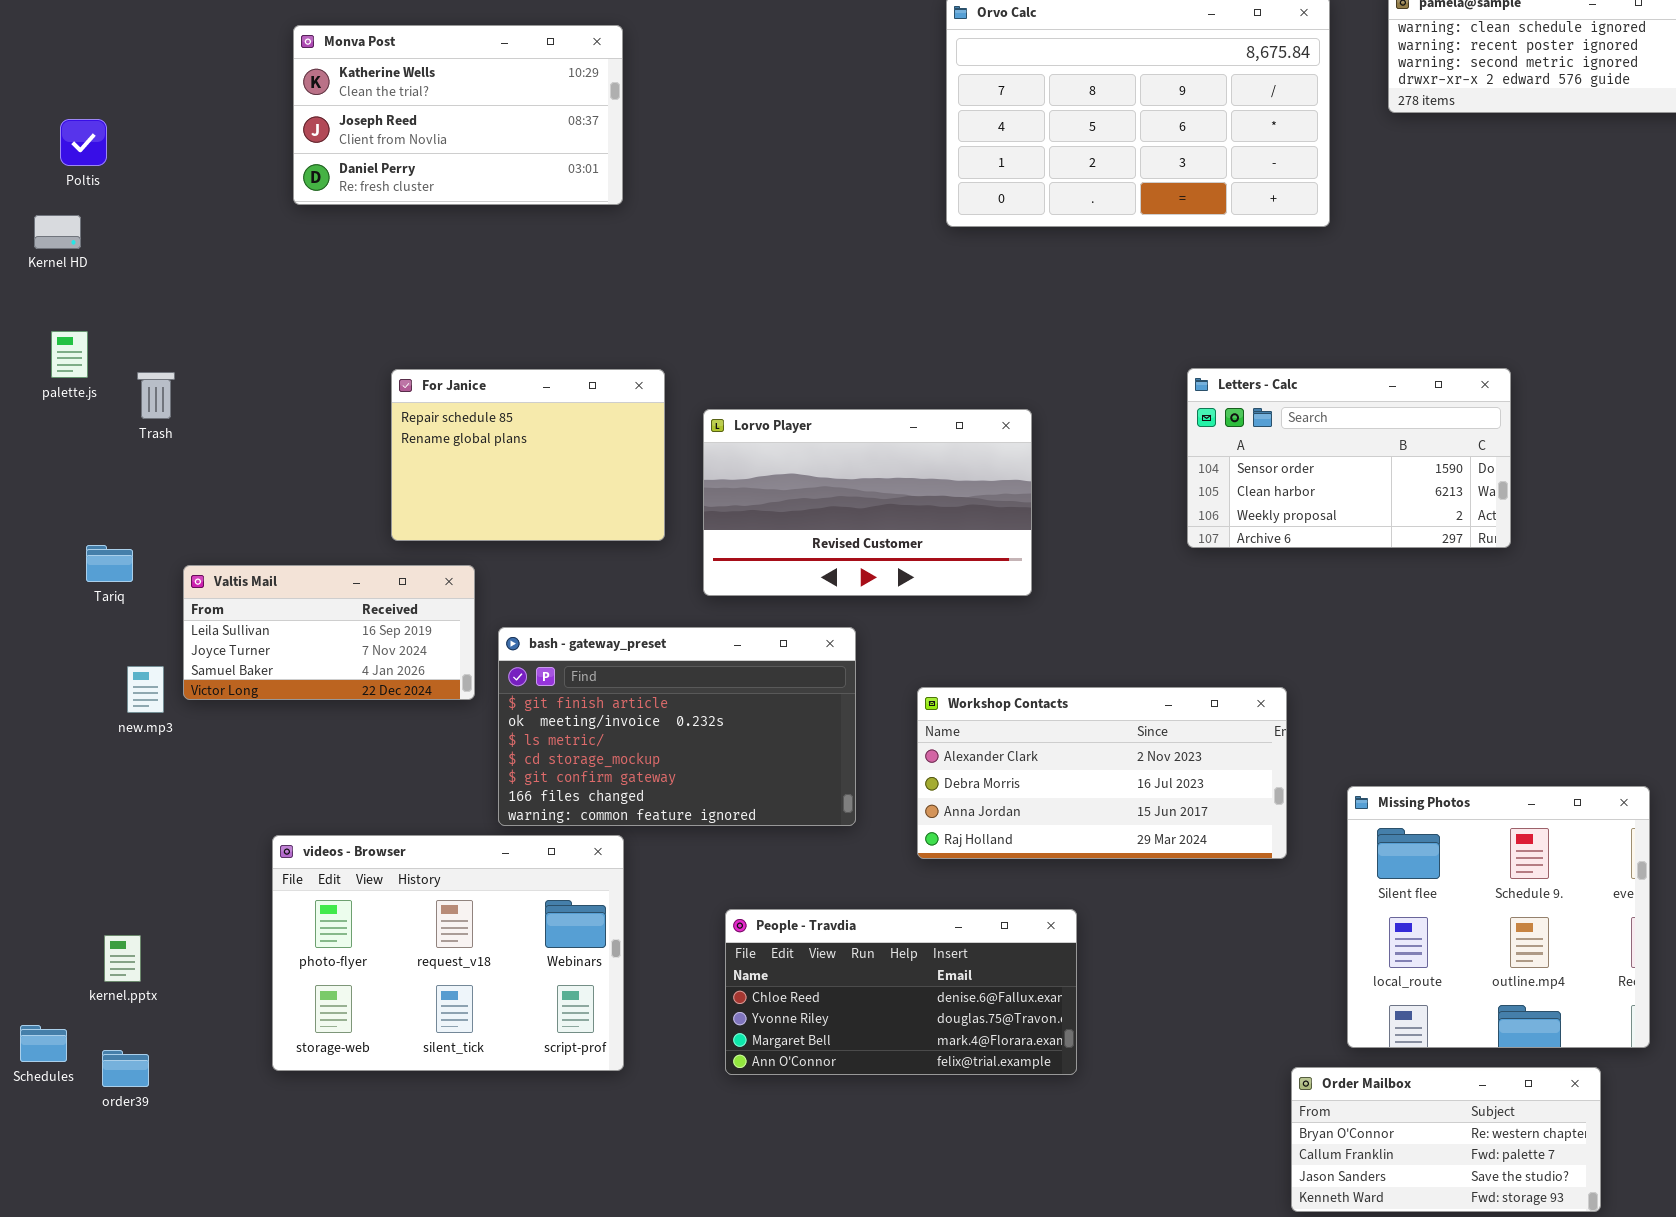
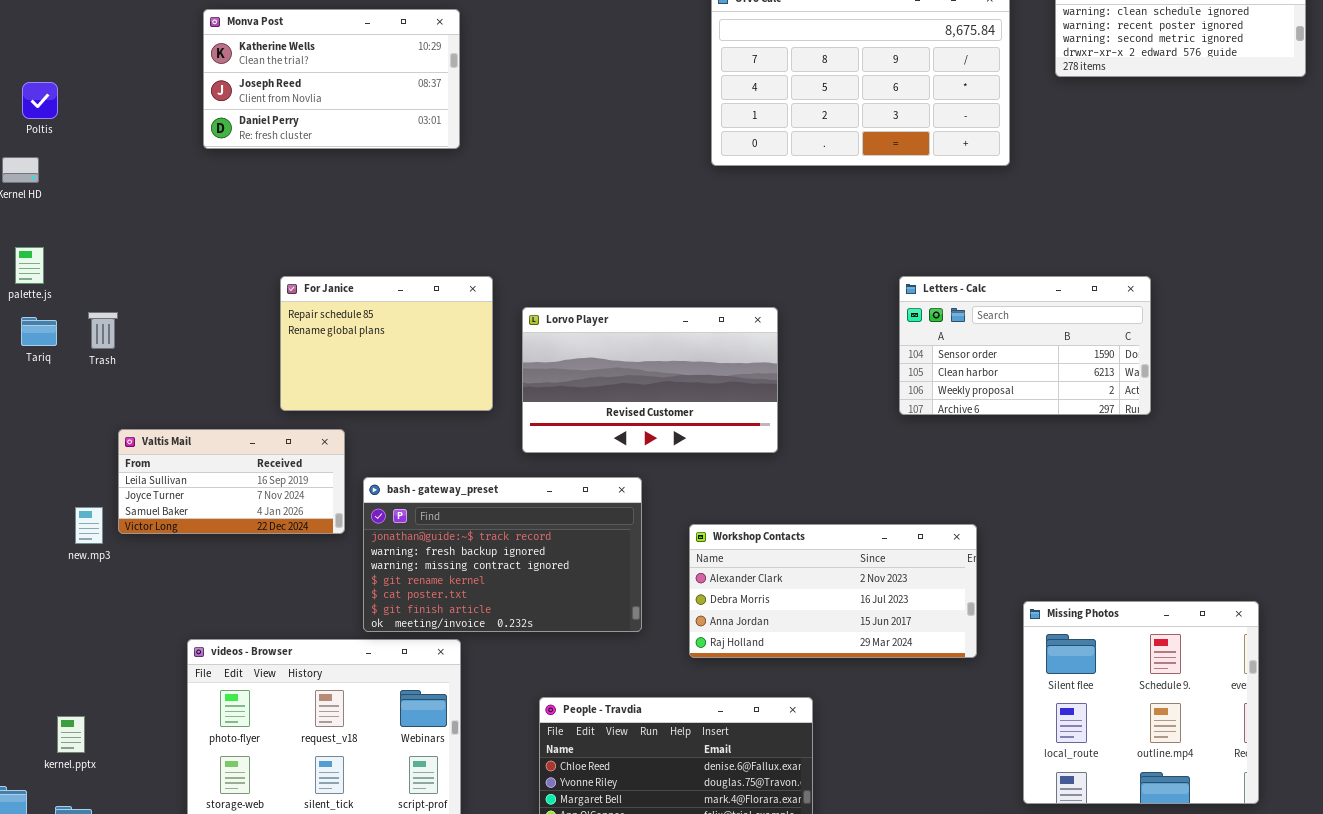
Trash: [137,372,175,419] -> [88,312,118,349], moved
Tariq: [86,545,133,582] -> [21,317,57,346], moved
bash - gateway_preset: [498,627,856,826] -> [363,477,642,632], scrolled up 5 rows

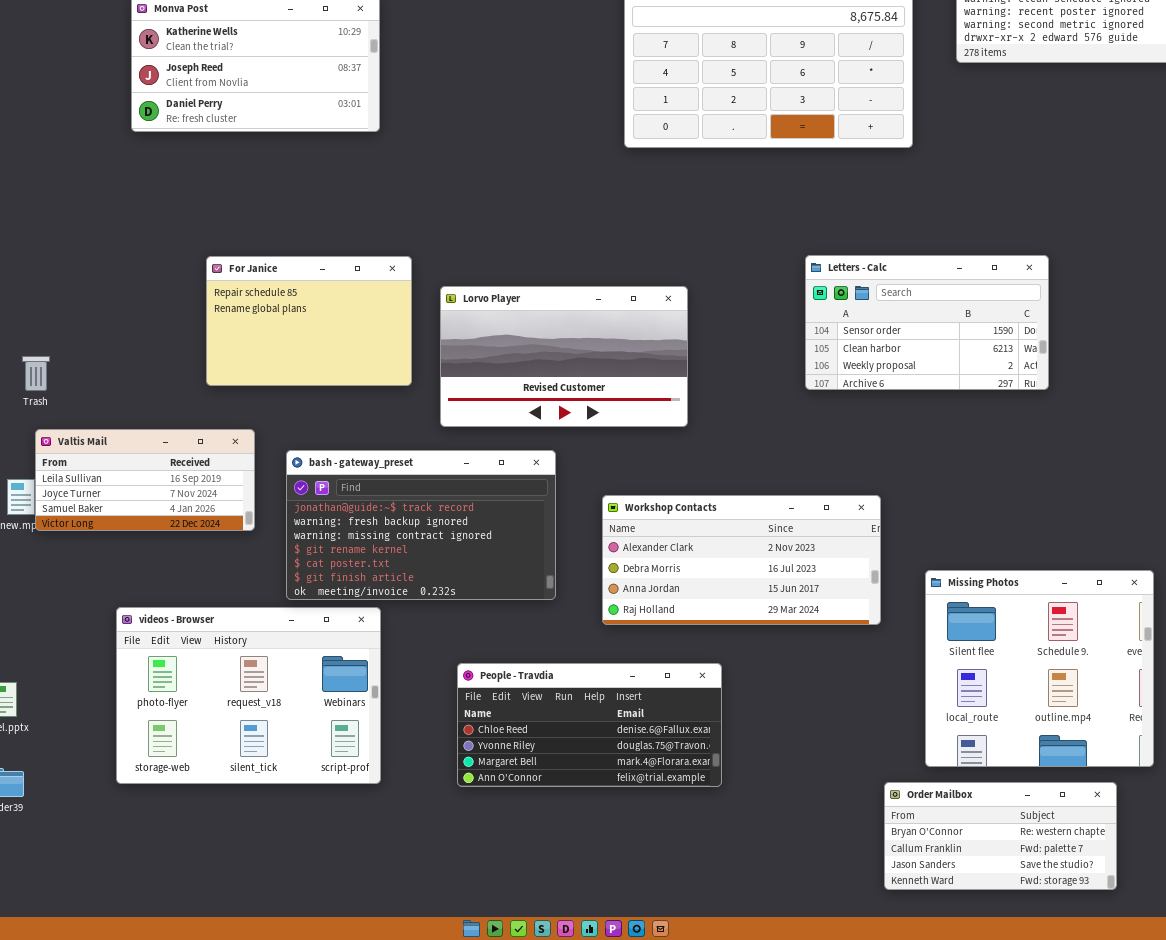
Trash: [88,312,118,349] -> [22,356,50,391], moved
Valtis Mail: [118,429,345,534] -> [35,429,255,531], moved

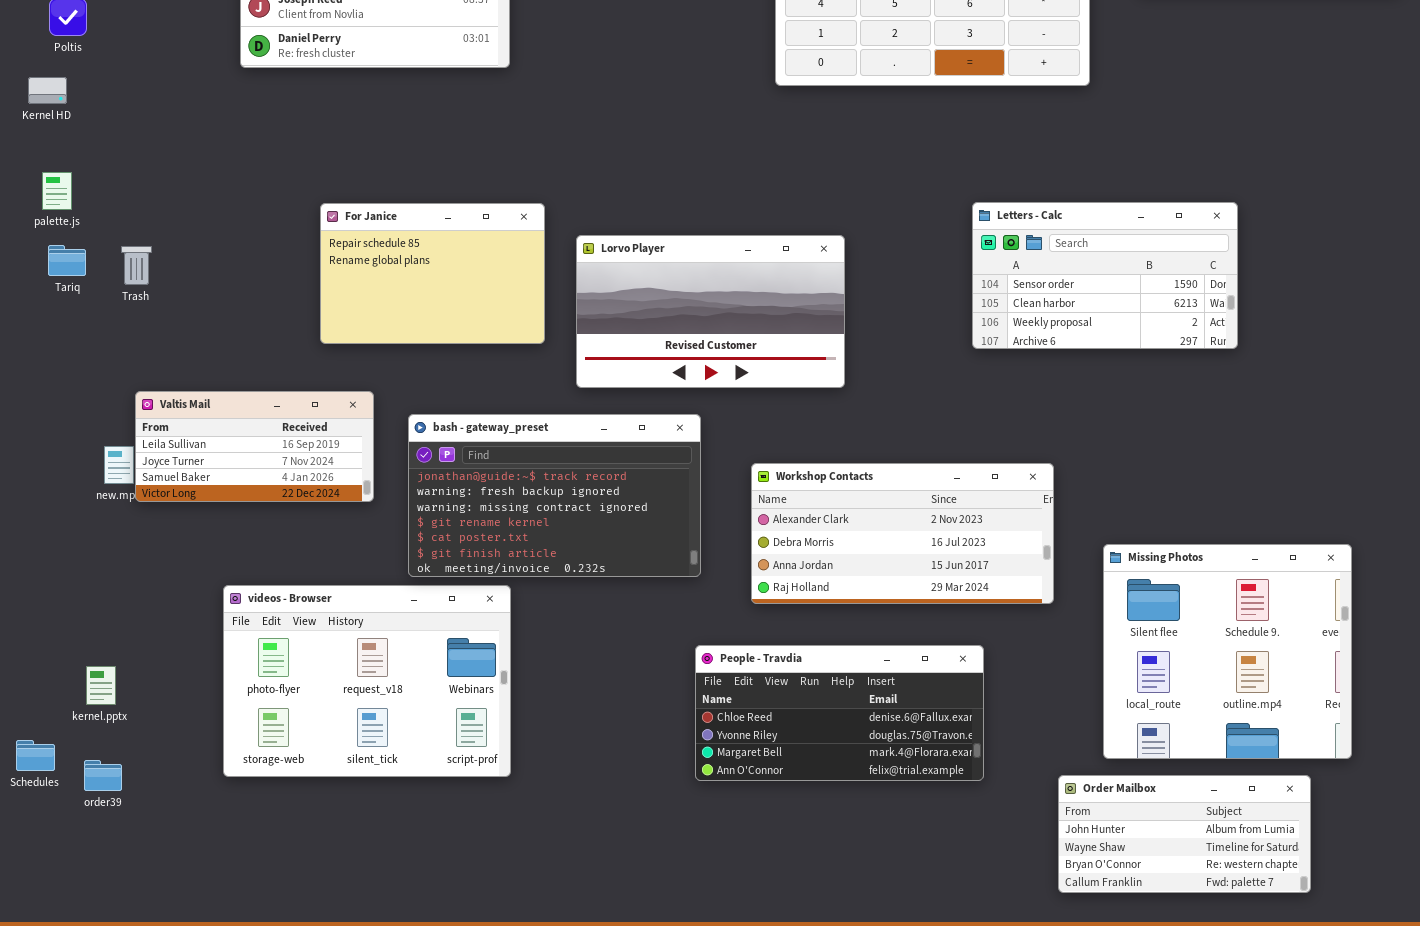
Trash: [22,356,50,391] -> [121,246,152,285], moved
People - Travdia: [457,663,722,787] -> [695,645,984,781], moved
Order Mailbox: [884,782,1117,890] -> [1058,775,1311,893], scrolled up 2 rows

